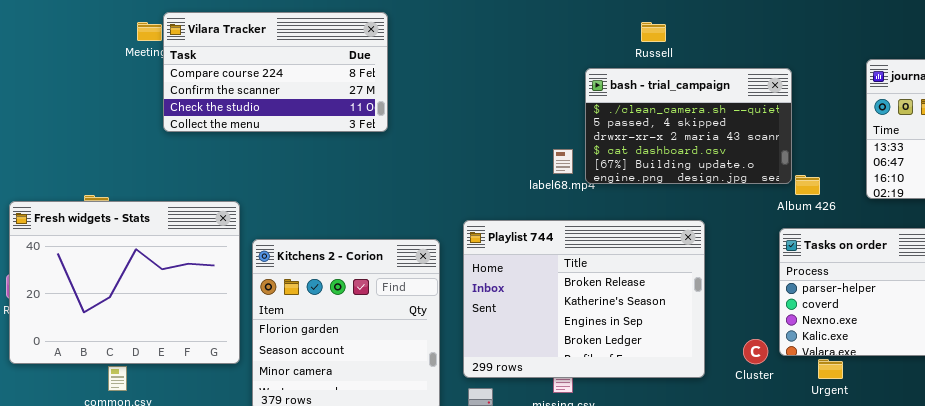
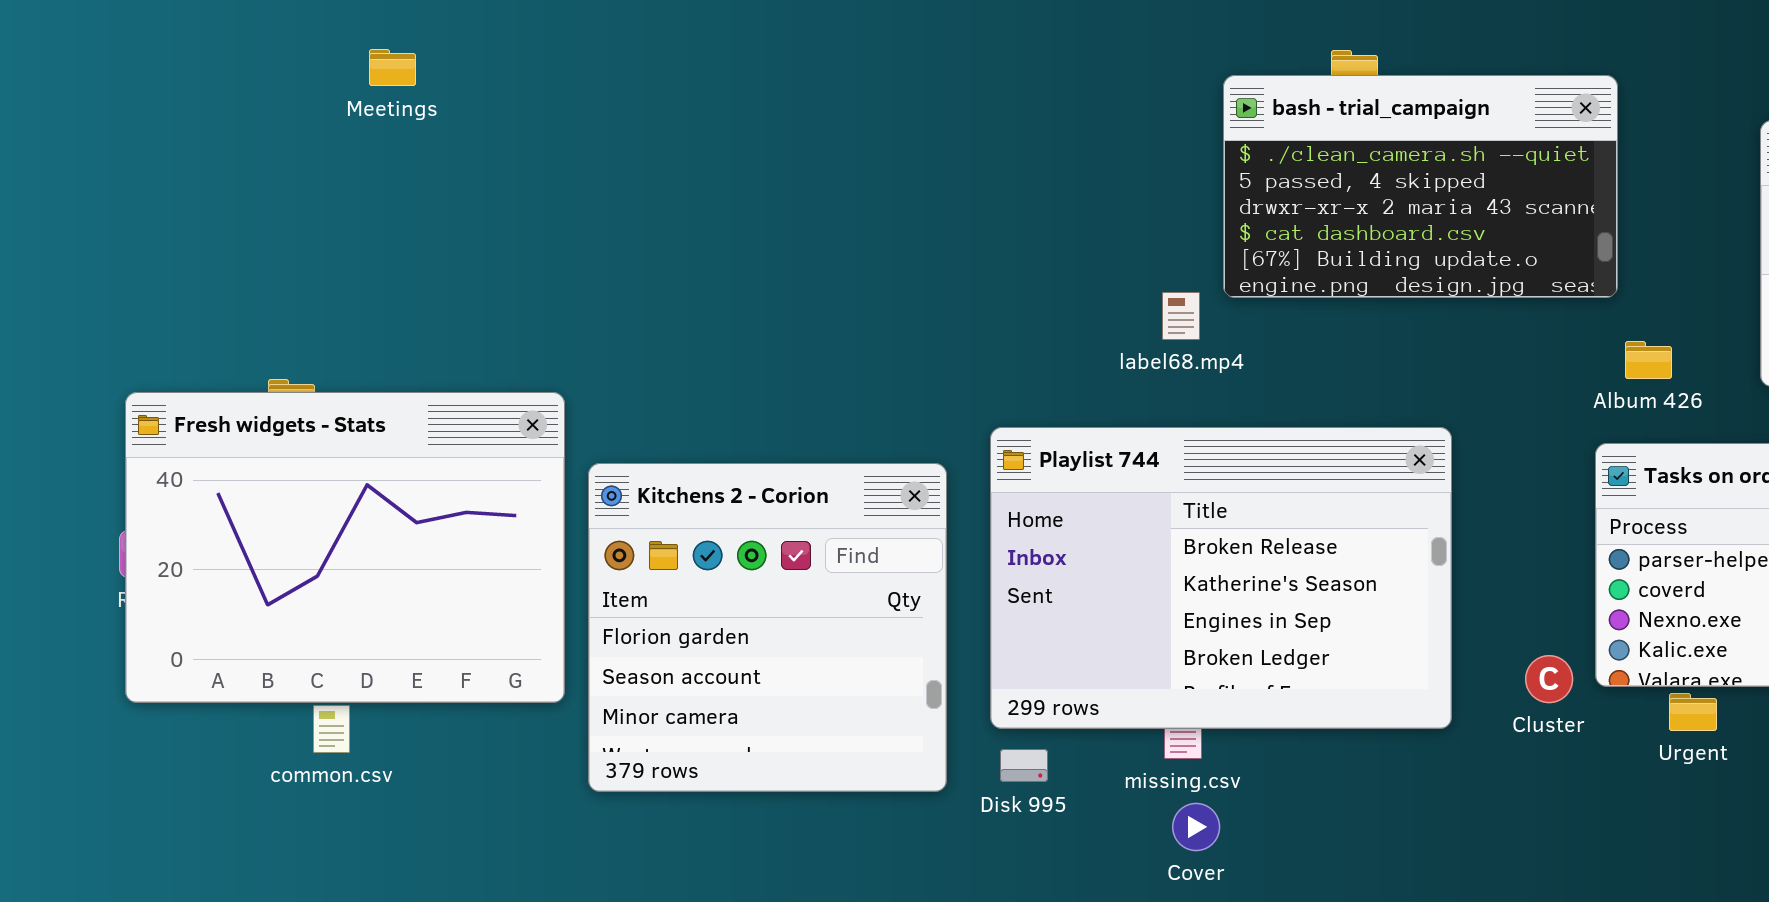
Vilara Tracker: [163,12,388,132] -> none, closed
bash - trial_campaign: [585,68,792,184] -> [1223,75,1618,298], moved

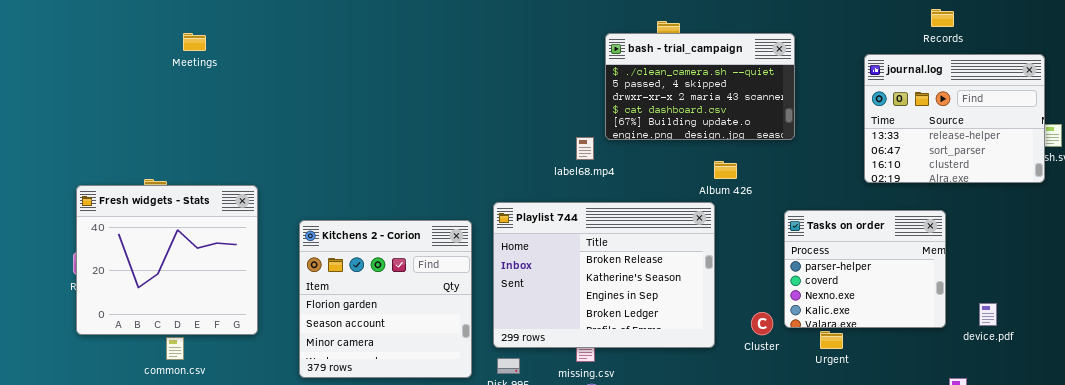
Meetings: [369,49,416,86] -> [183,33,206,51], moved
Album 426: [1625,341,1672,379] -> [714,161,737,179], moved
Fresh widgets - Stats: [125,392,565,703] -> [76,185,258,335], resized

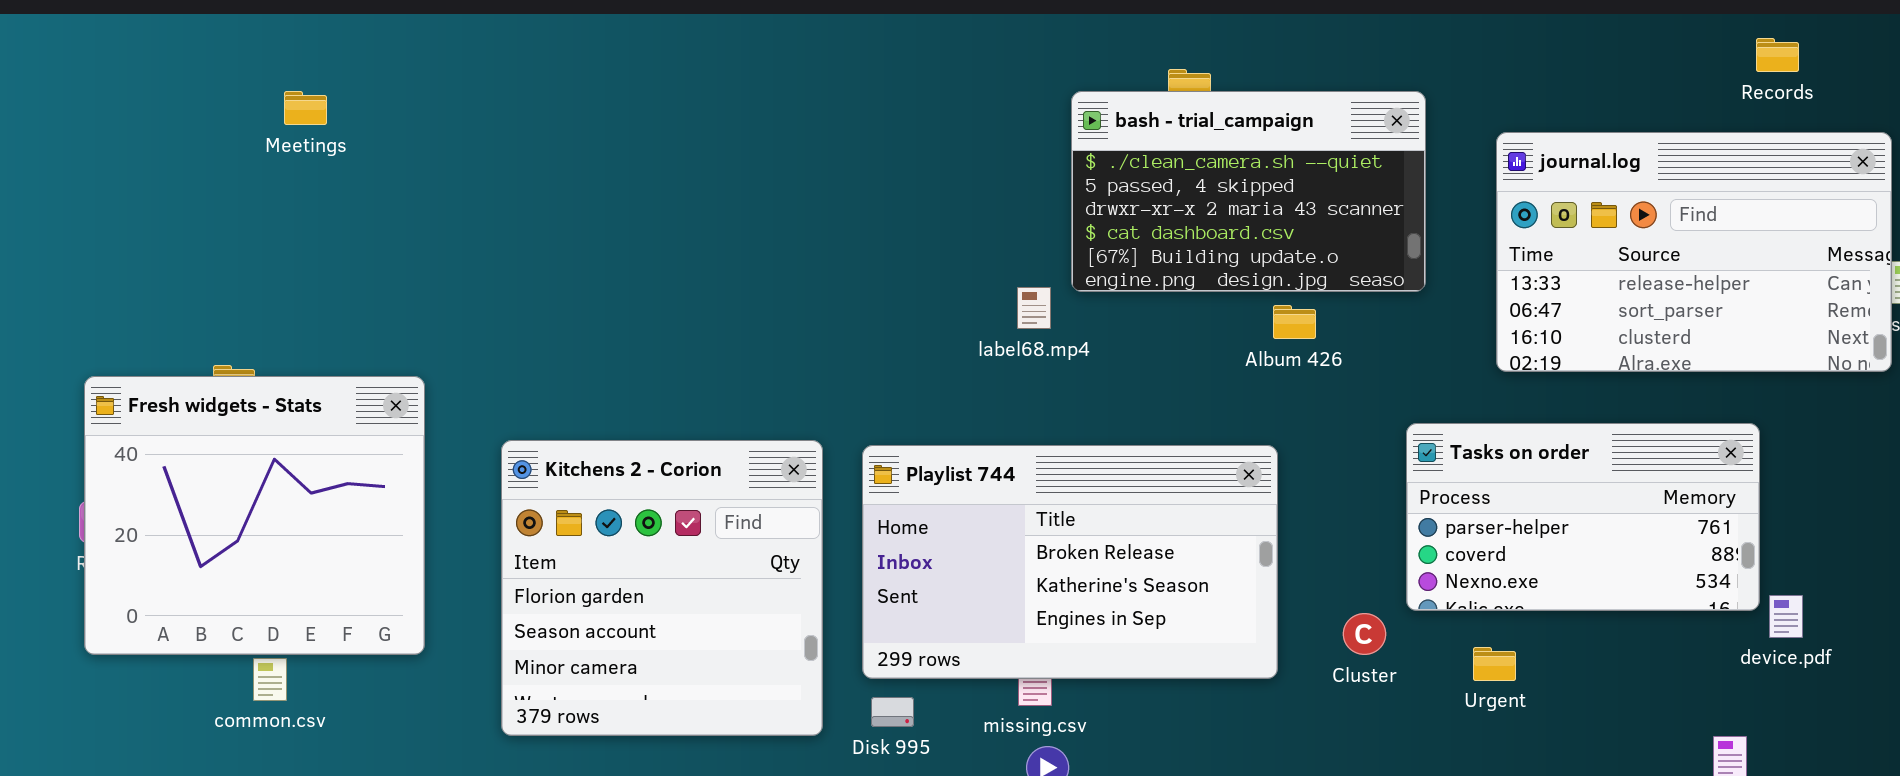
Records: [931,9,954,27] -> [1756,38,1799,72], moved
journal.log: [864,54,1045,183] -> [1496,132,1892,372], resized
Album 426: [714,161,737,179] -> [1273,305,1316,339], moved
Playlist 744: [493,202,715,348] -> [862,445,1278,679], resized
Tasks on order: [784,210,946,328] -> [1406,423,1760,611], resized

